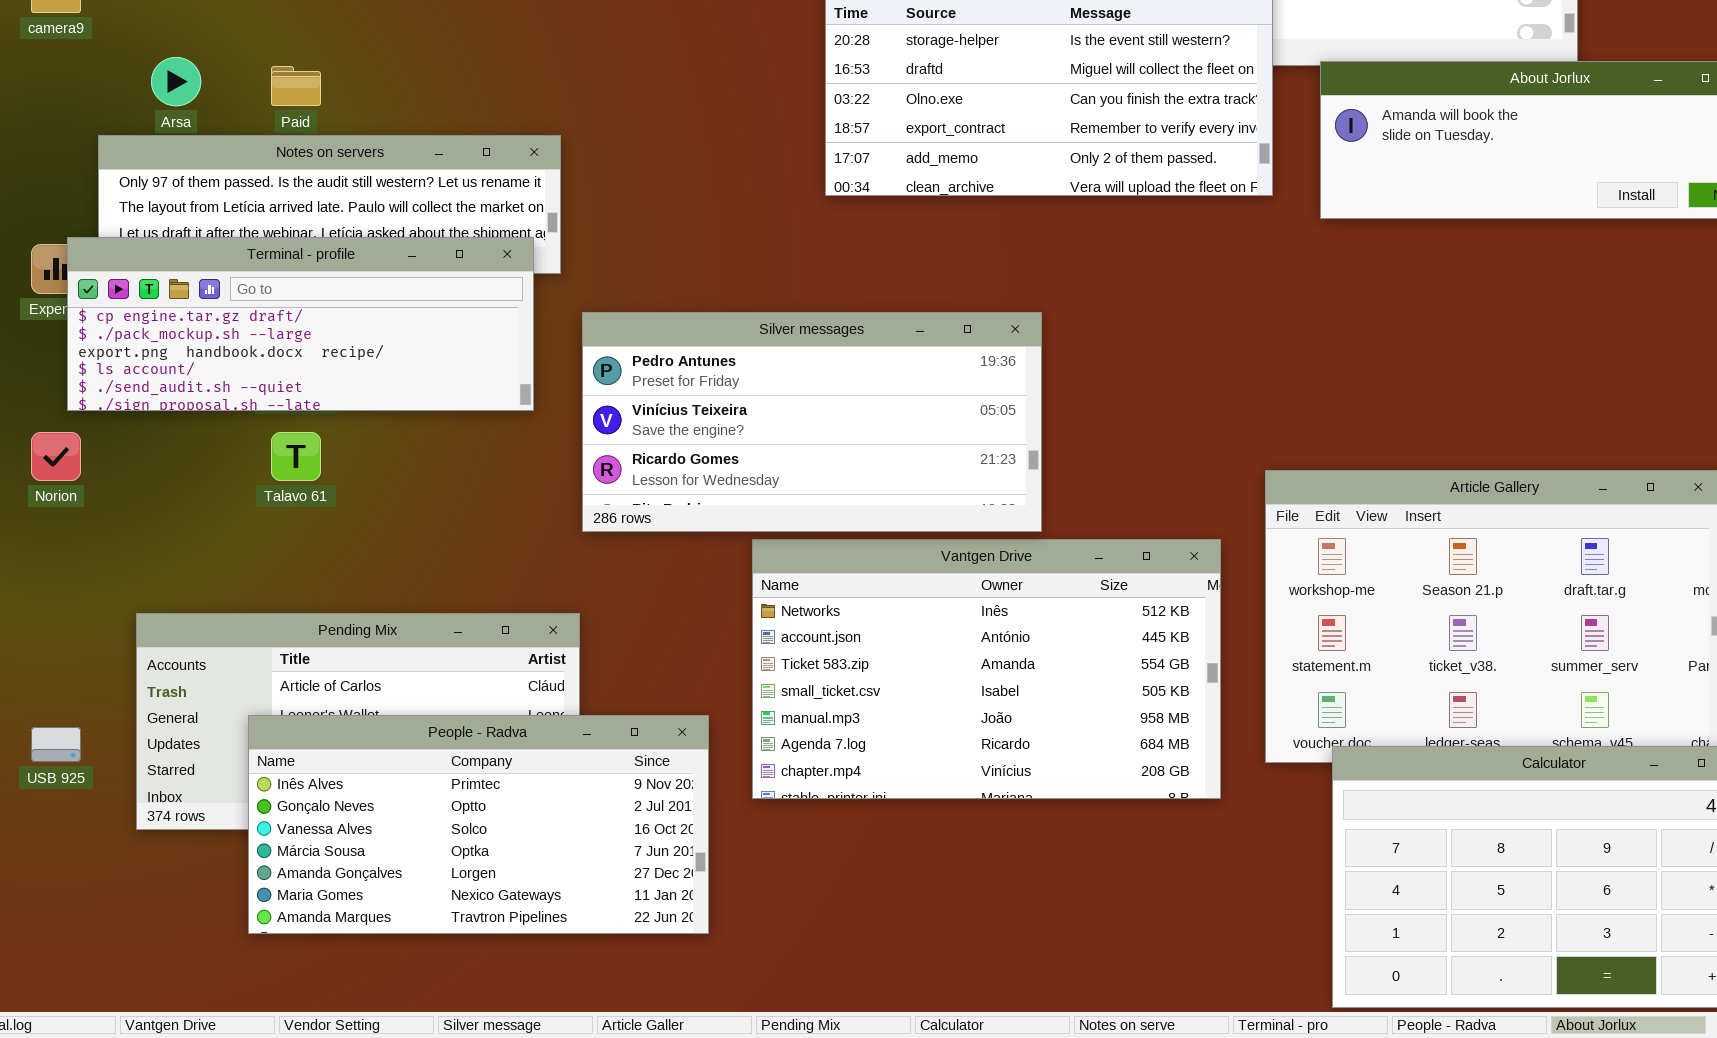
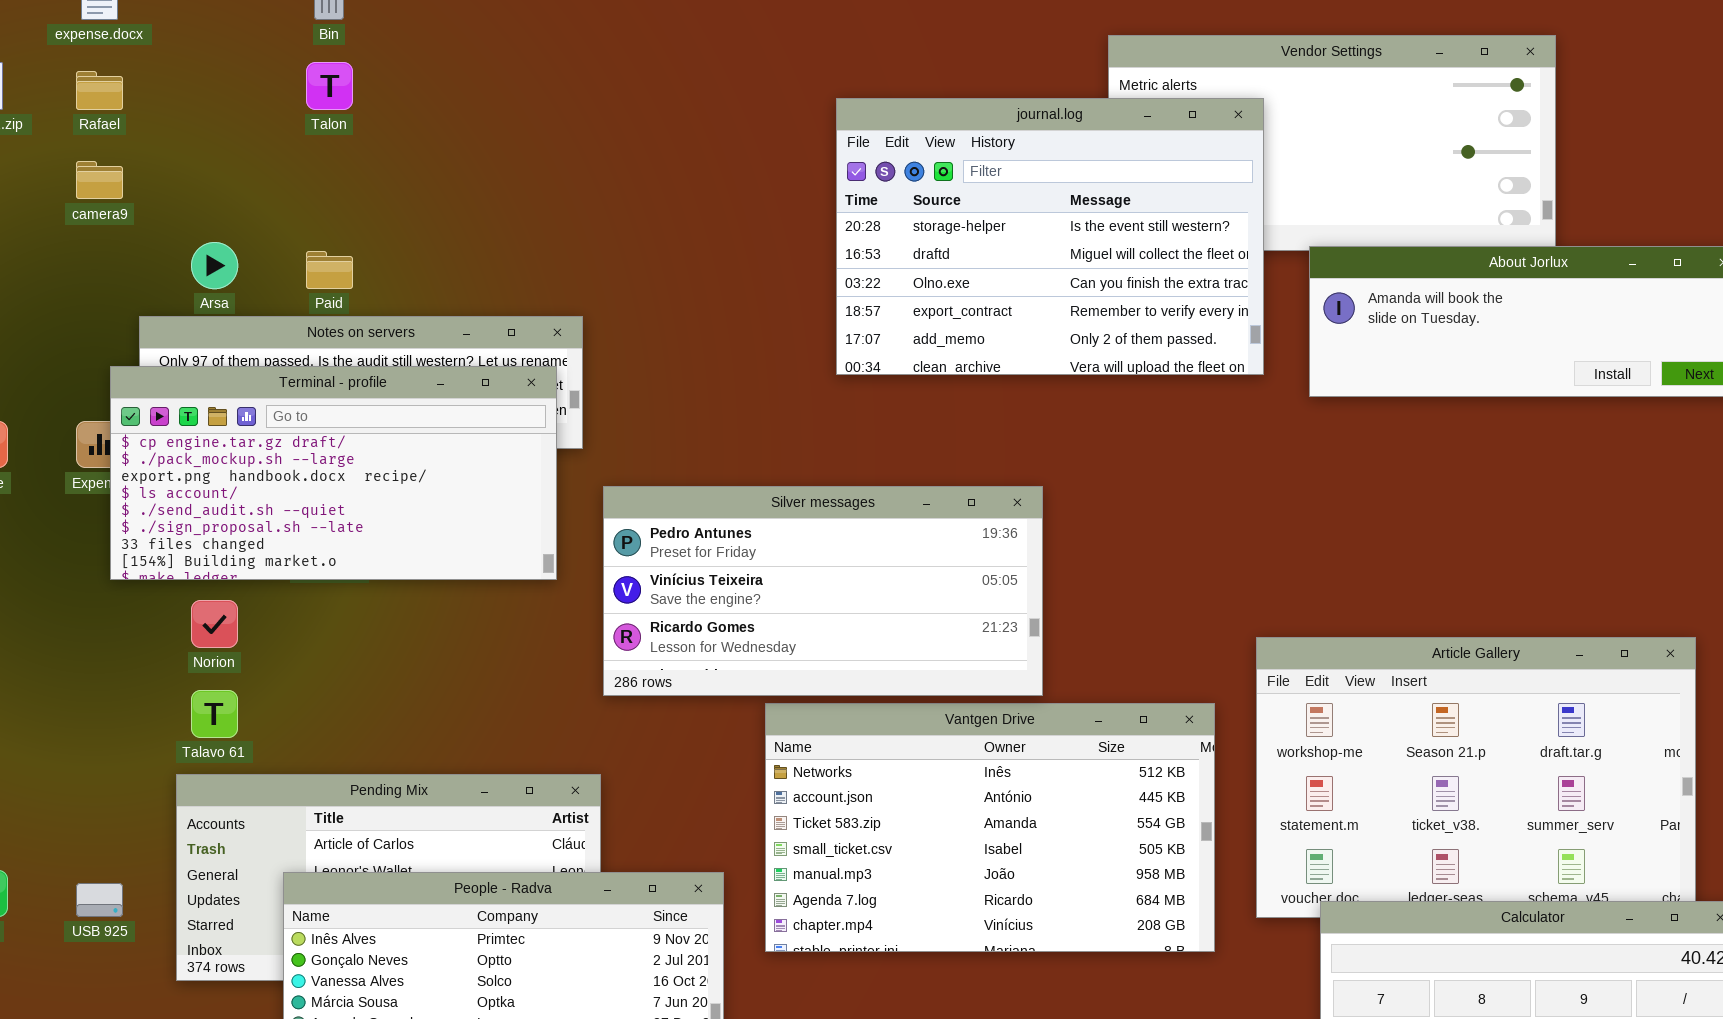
Terminal - profile: [67,237,534,411] -> [110,366,557,580], resized
Norion: [31,432,81,481] -> [191,600,238,648], moved
Talavo 61: [271,432,321,481] -> [191,690,238,738], moved

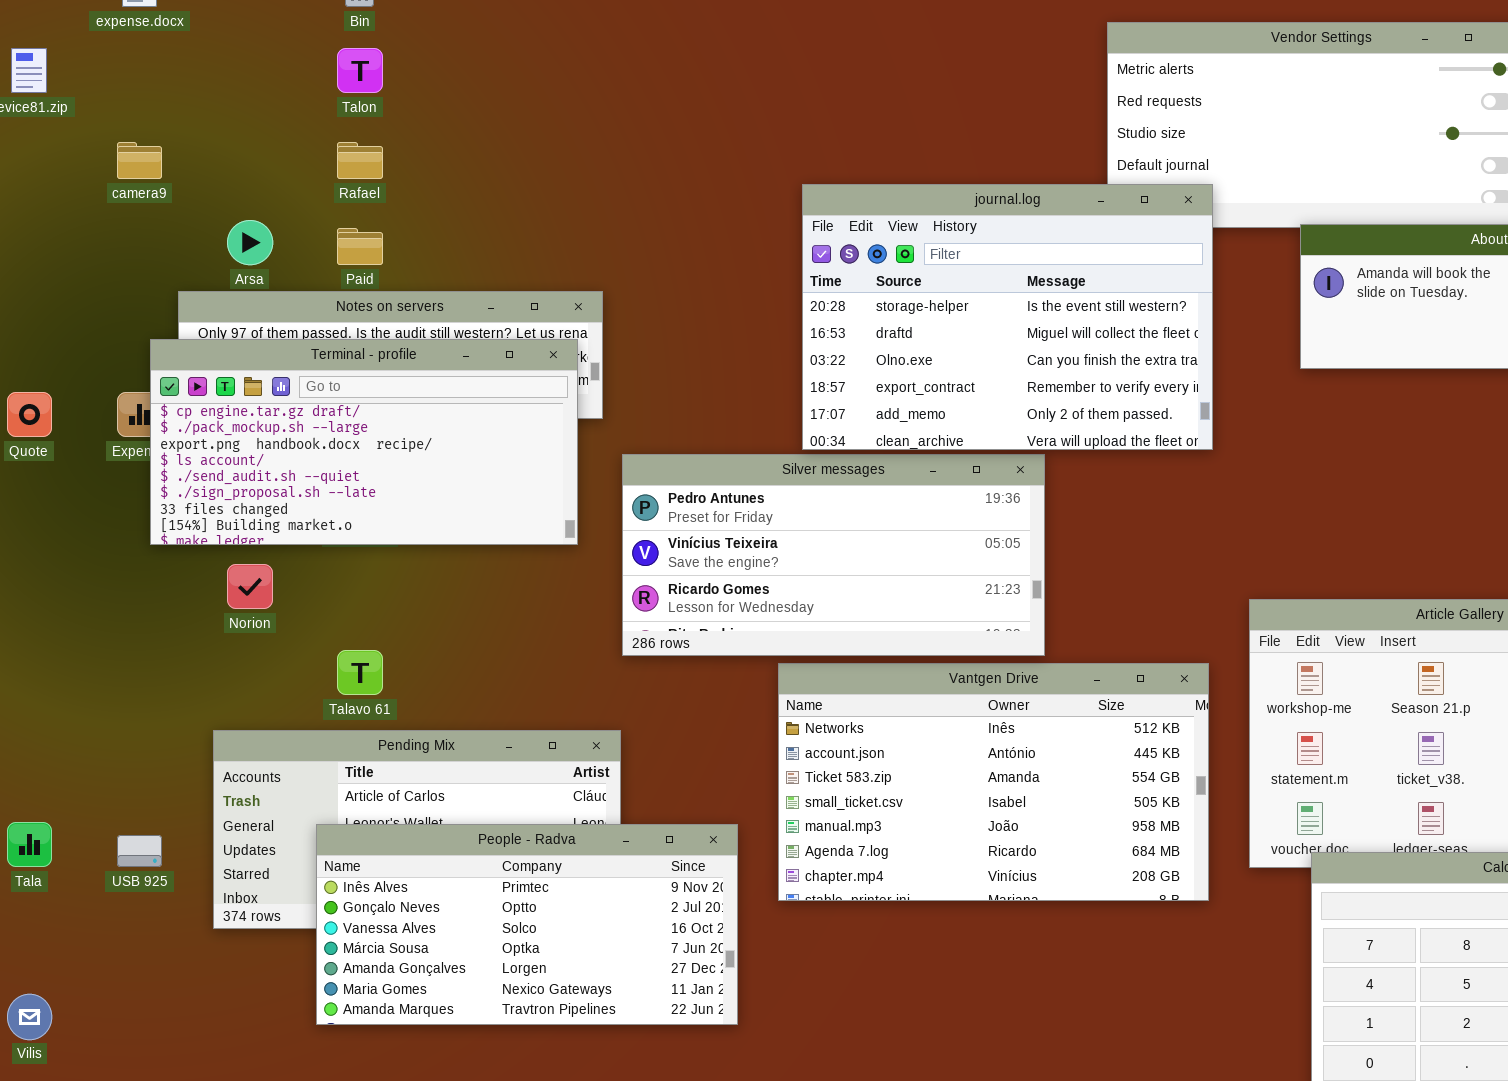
Rafael: [76,71,123,110] -> [337,142,383,179], moved
journal.log: [836,98,1264,375] -> [802,184,1213,450], moved
Talavo 61: [191,690,238,738] -> [337,650,383,695], moved

